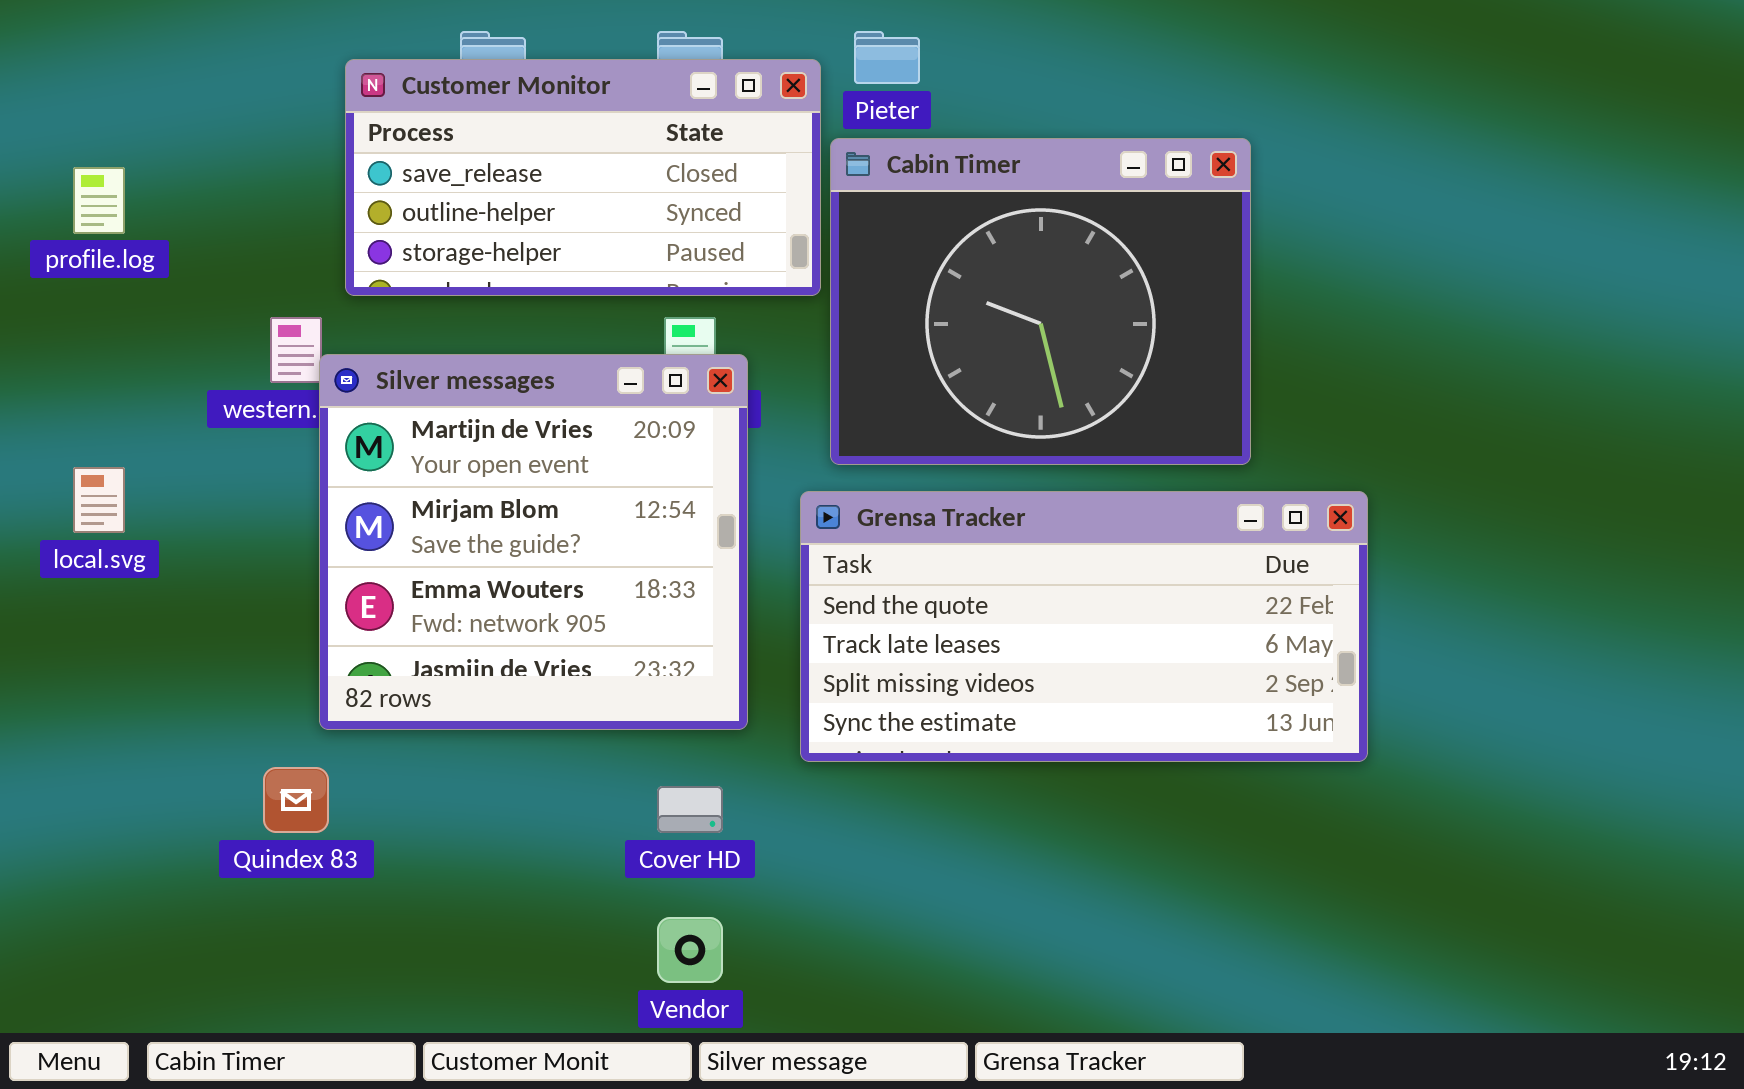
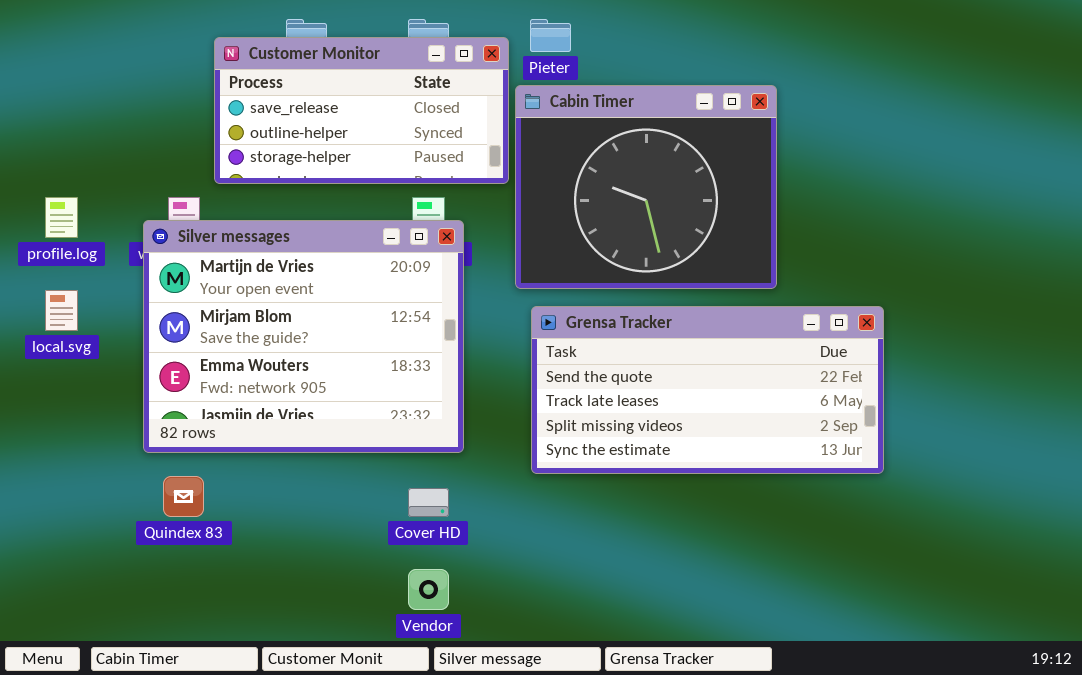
profile.log: [73,167,125,234] -> [45,197,78,238], moved
Silver messages: [319,354,748,730] -> [143,220,464,453], resized
Grensa Tracker: [800,491,1368,762] -> [531,306,884,474], moved

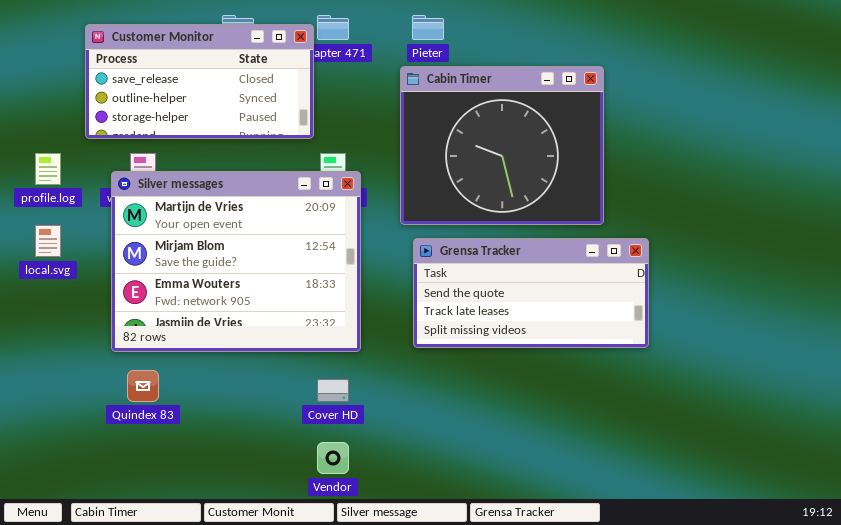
Customer Monitor: [214,37,509,184] -> [85,24,314,139], moved
Grensa Tracker: [531,306,884,474] -> [413,238,649,348], resized

